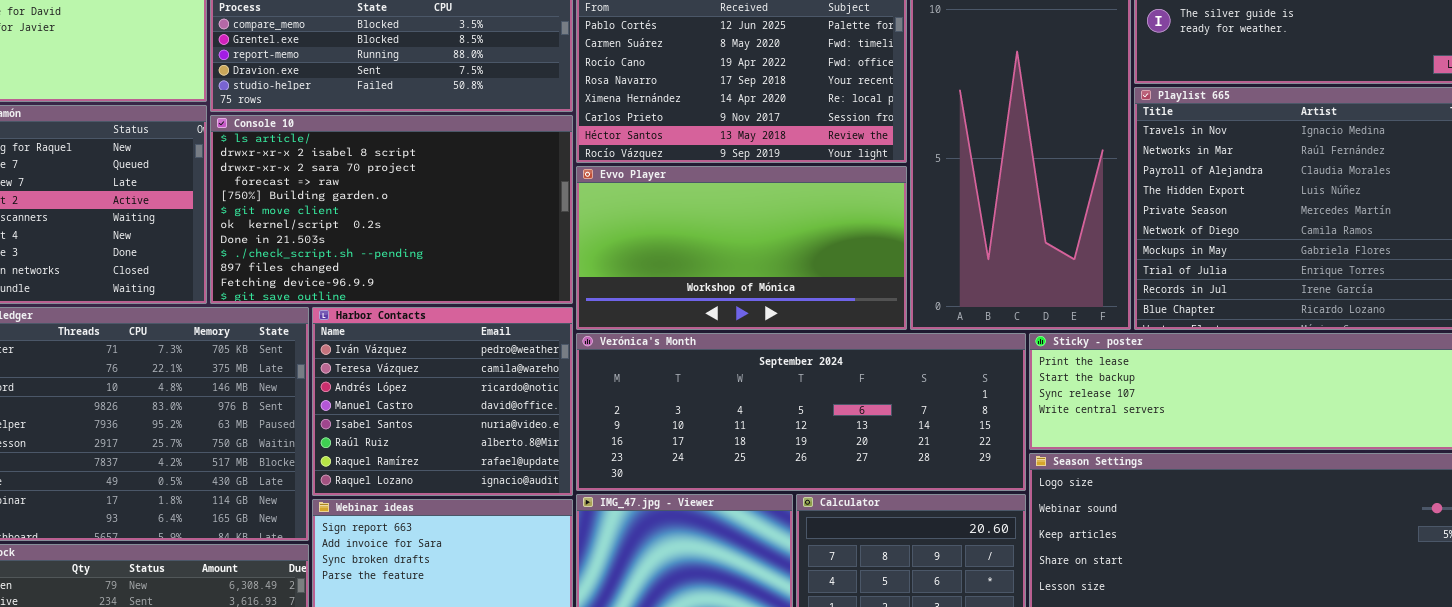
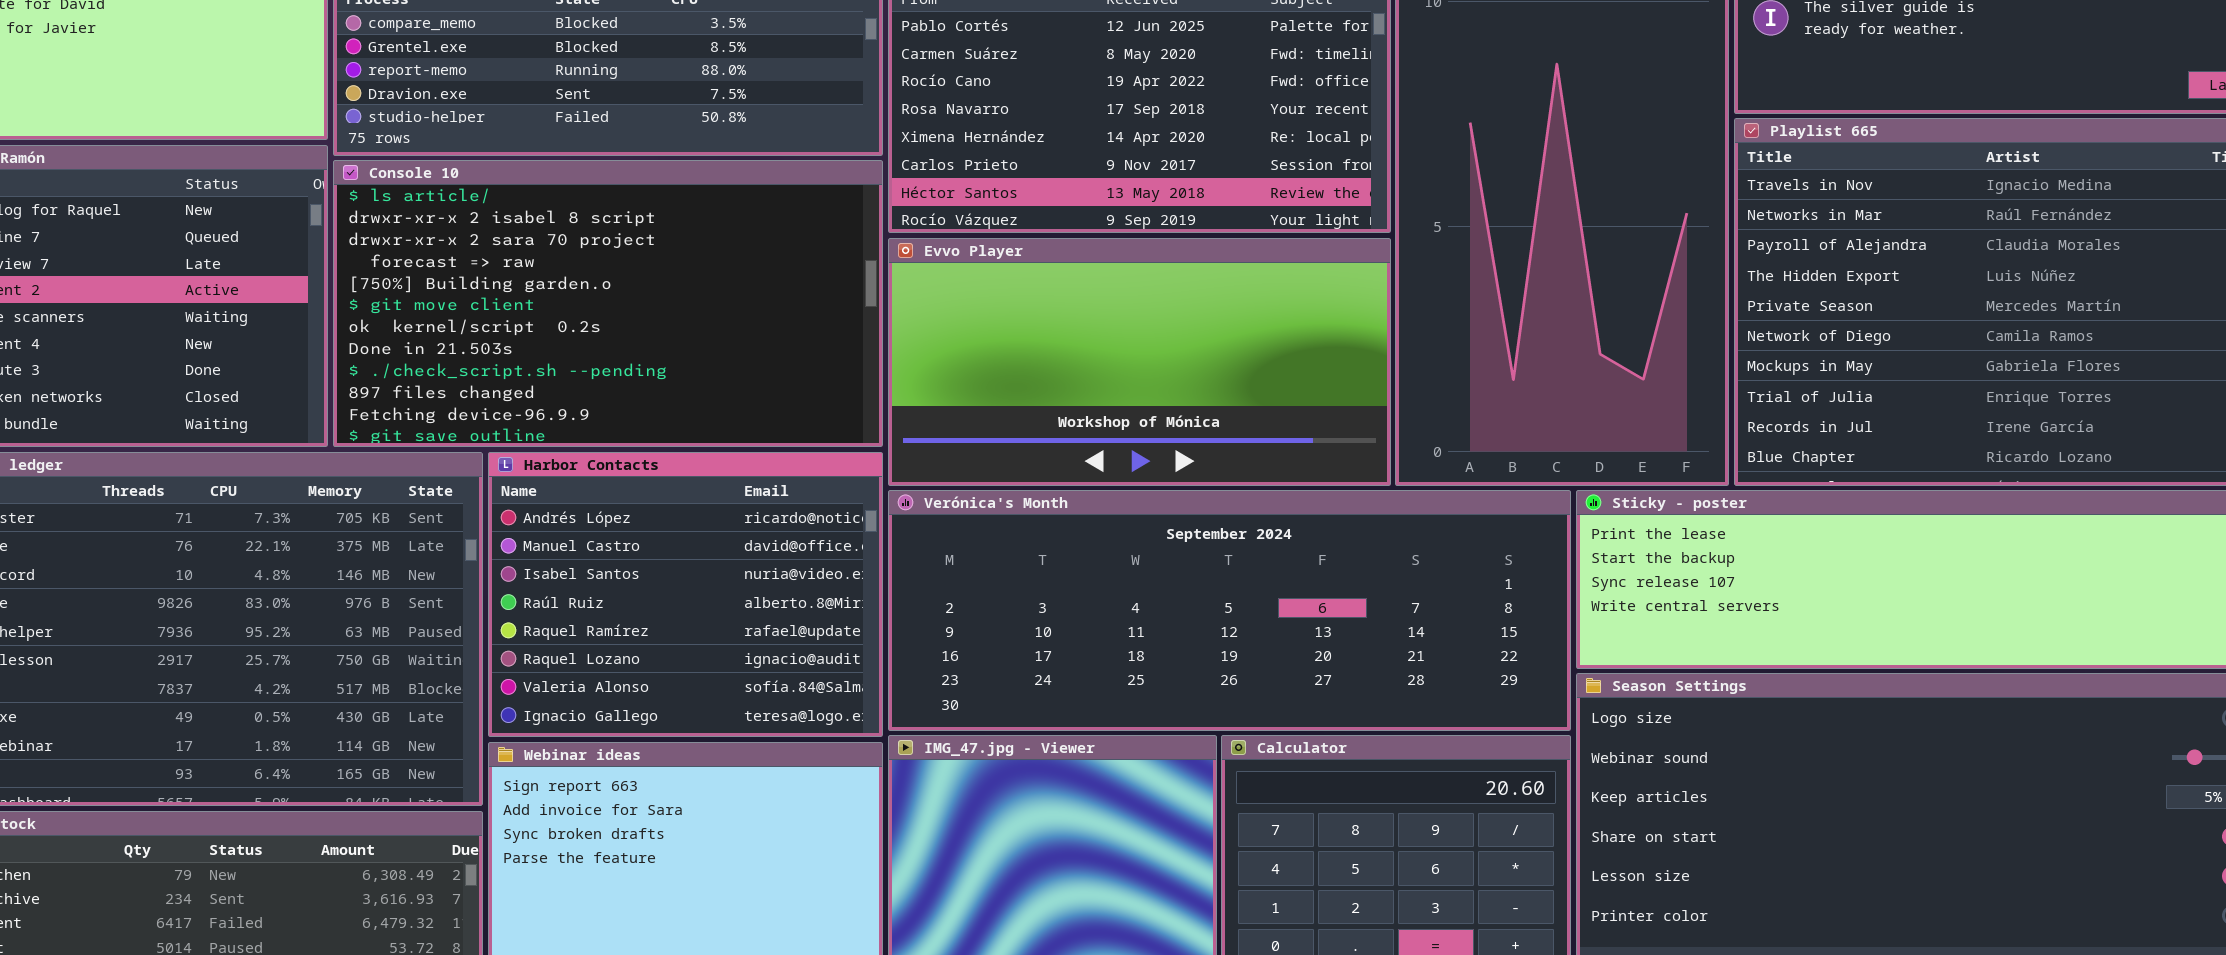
Harbor Contacts: [312,307,573,496] -> [488,452,883,737], scrolled down 2 rows

